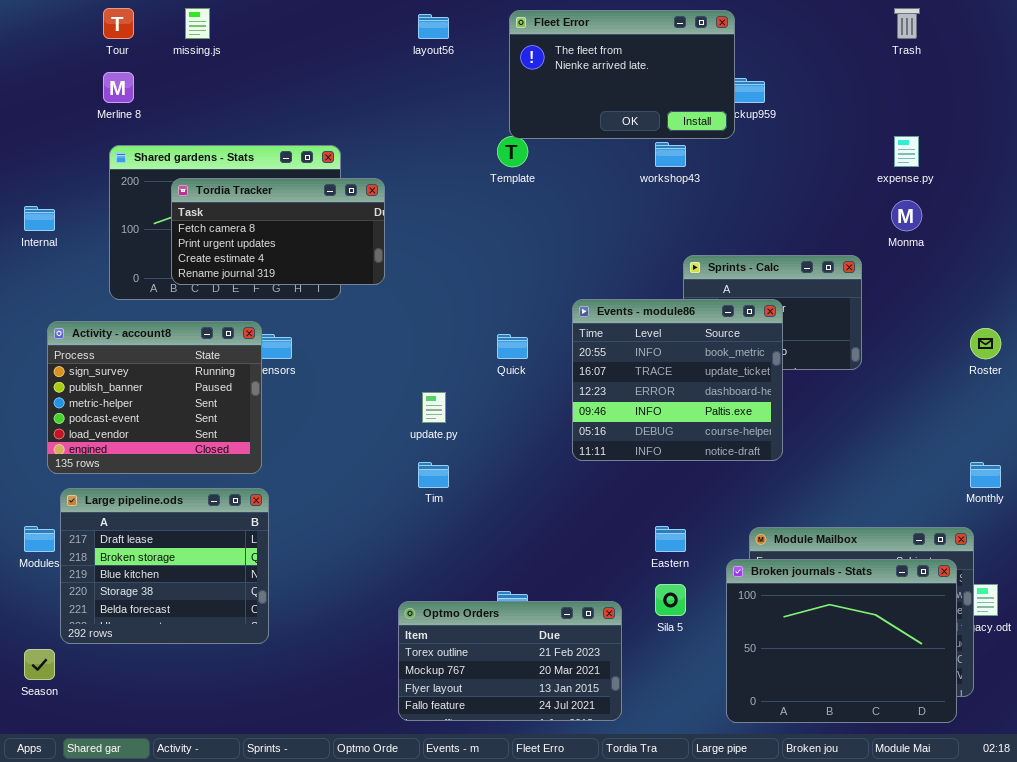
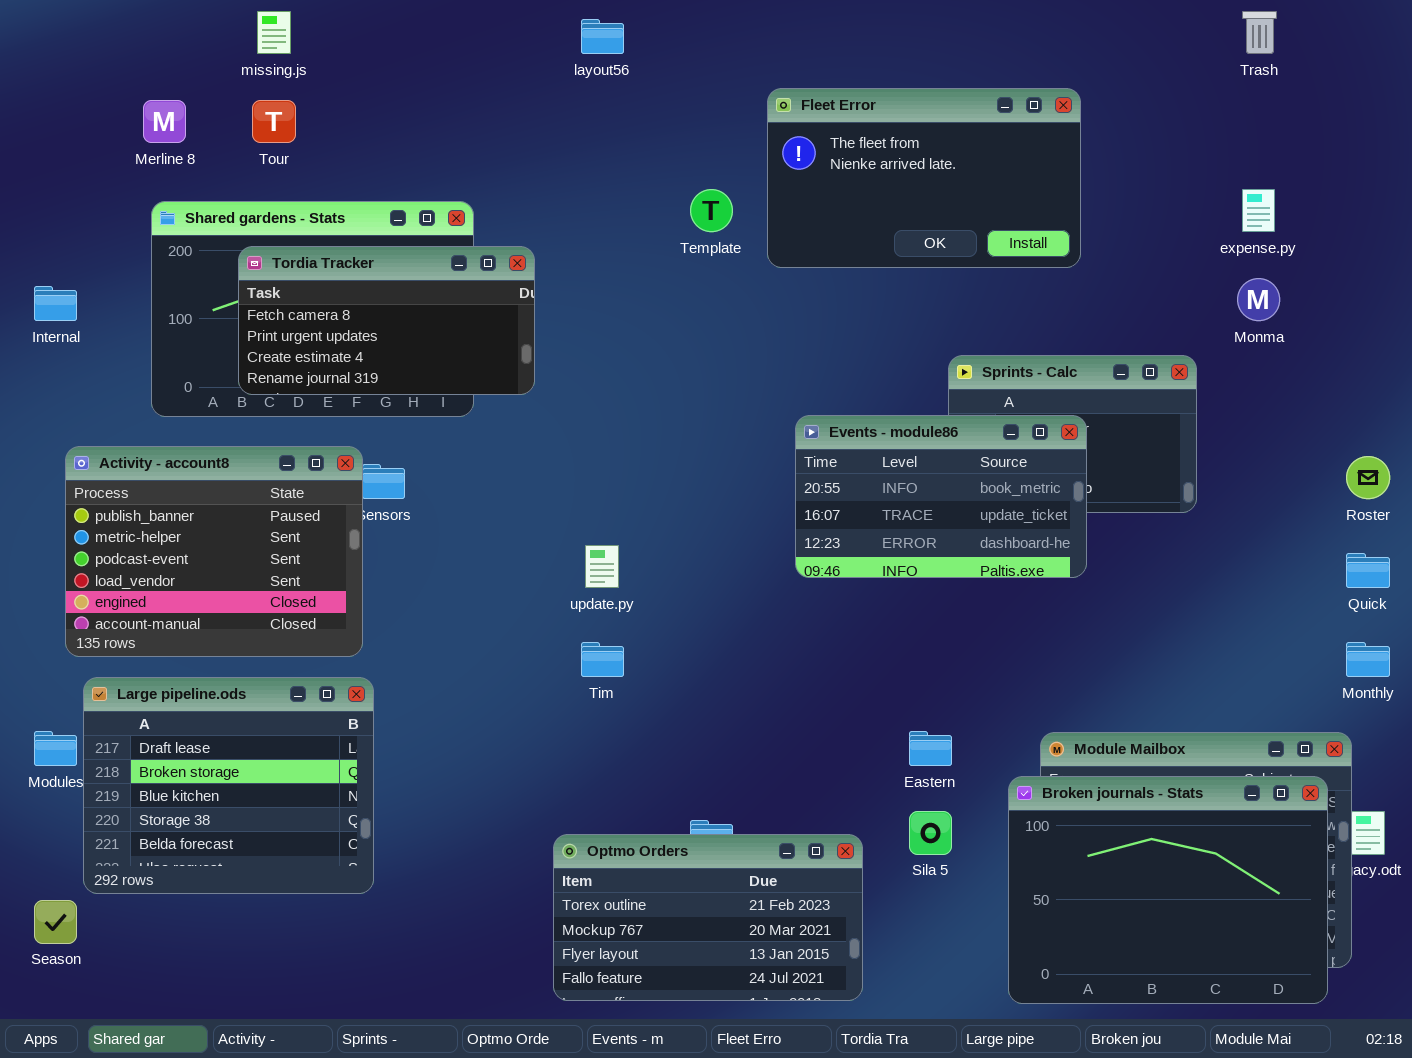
Tour: [103,8,134,39] -> [252,100,296,143], moved
Fleet Error: [509,10,735,139] -> [767,88,1081,268], moved
Events - module86: [572,299,783,461] -> [795,415,1087,578], resized
Activity - account8: [47,321,262,474] -> [65,446,363,657], scrolled down 1 row
Quick: [497,334,528,359] -> [1346,553,1390,588], moved

